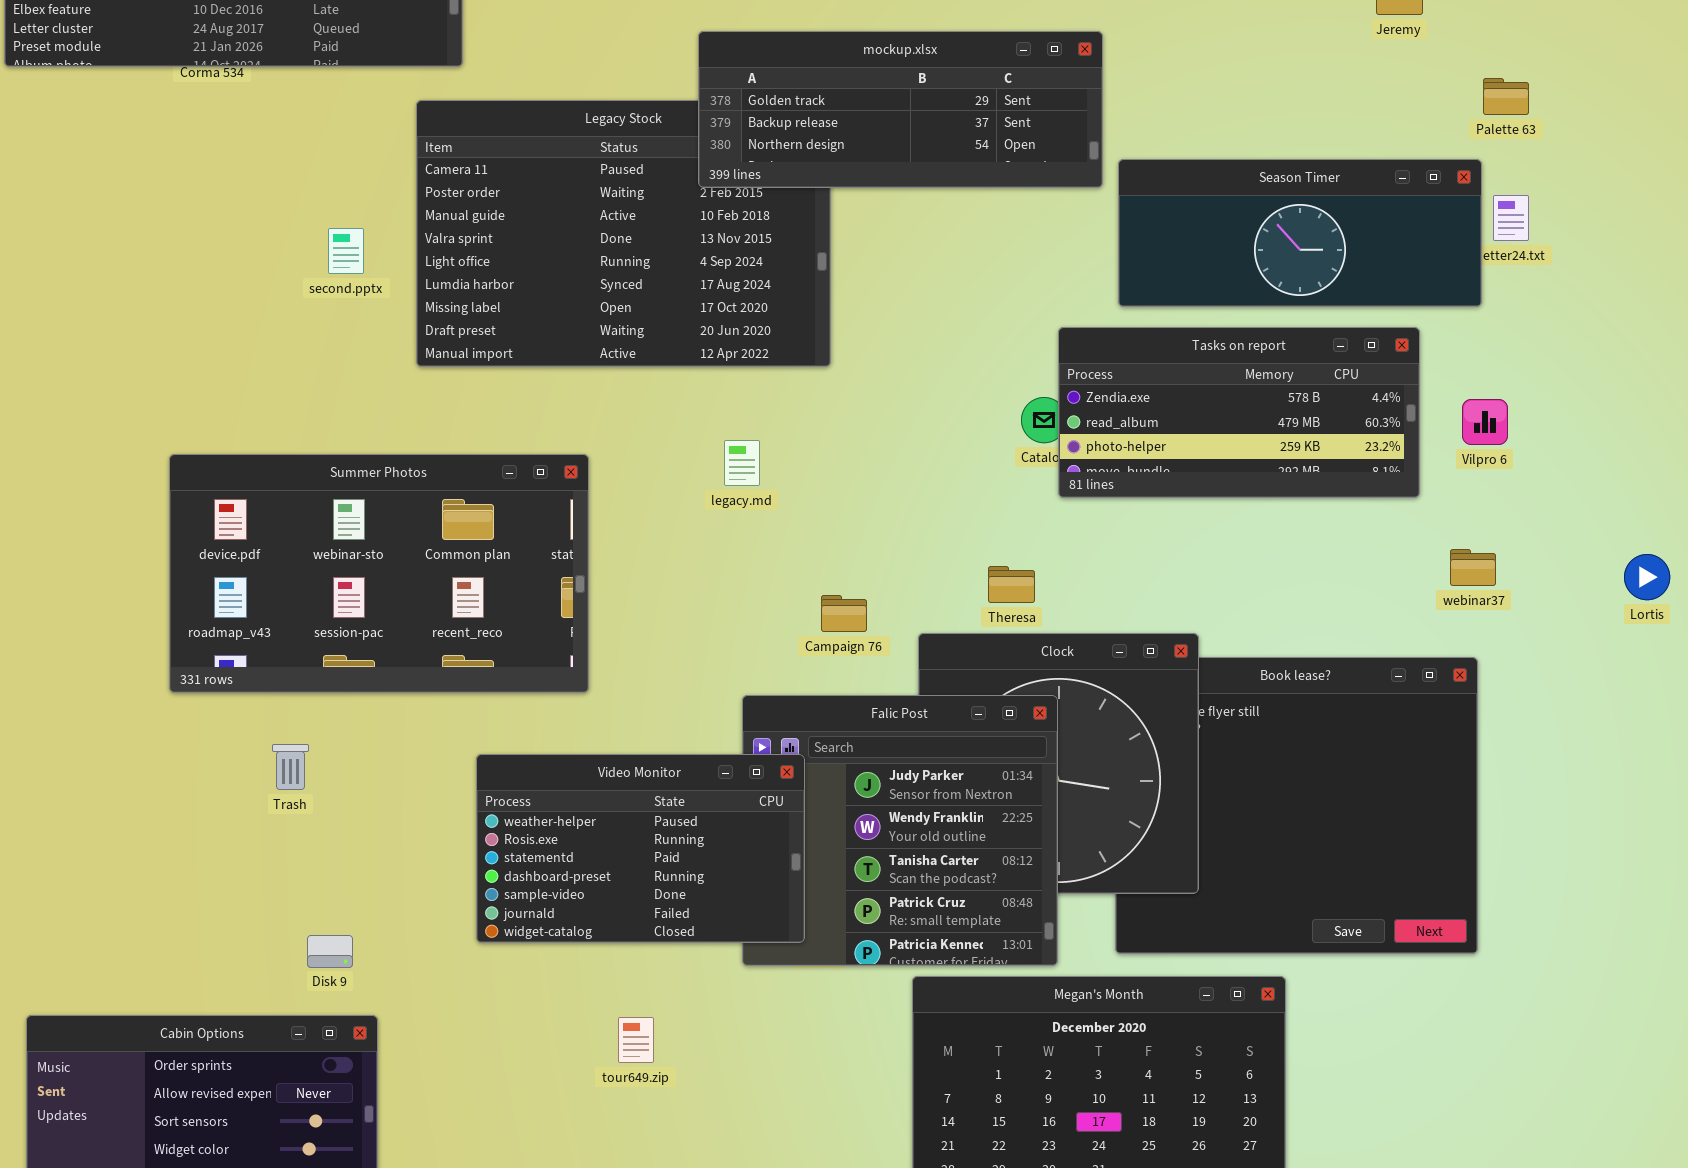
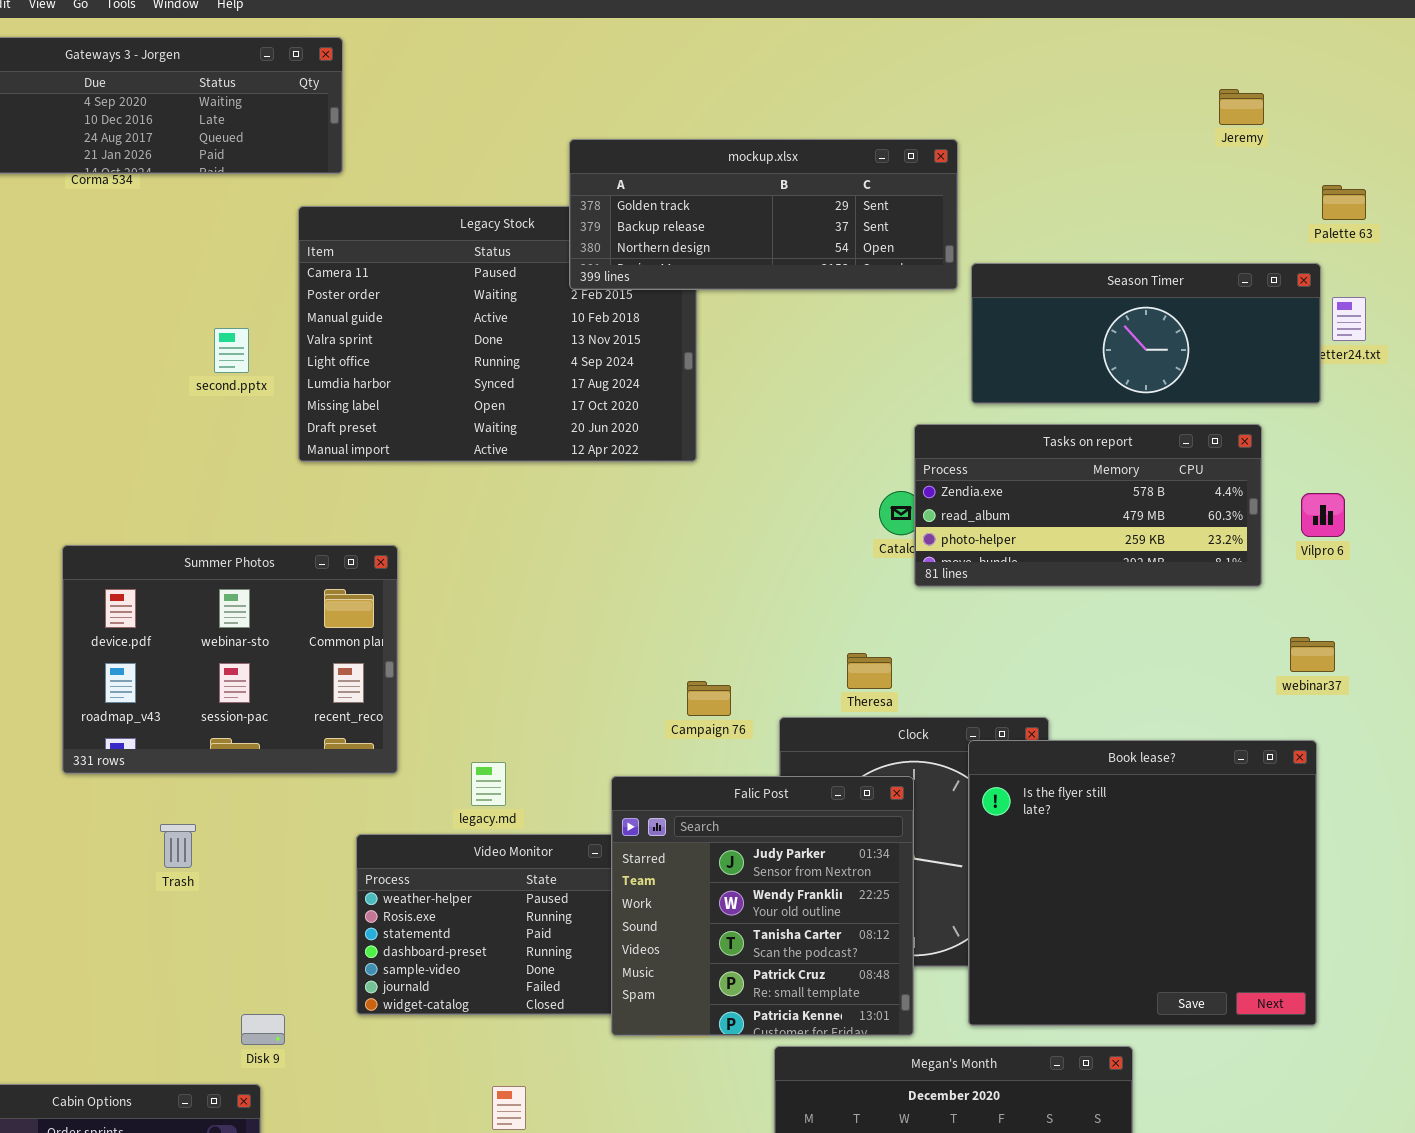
legacy.md: [724,440,760,486] -> [471,762,506,806], moved
Summer Photos: [169,454,589,693] -> [62,545,398,774], resized
Book lease?: [1115,657,1478,954] -> [968,740,1317,1026], raised
Falic Post: [742,695,1058,966] -> [611,776,914,1036], raised
Disk 9: [307,935,353,968] -> [241,1014,285,1045], moved

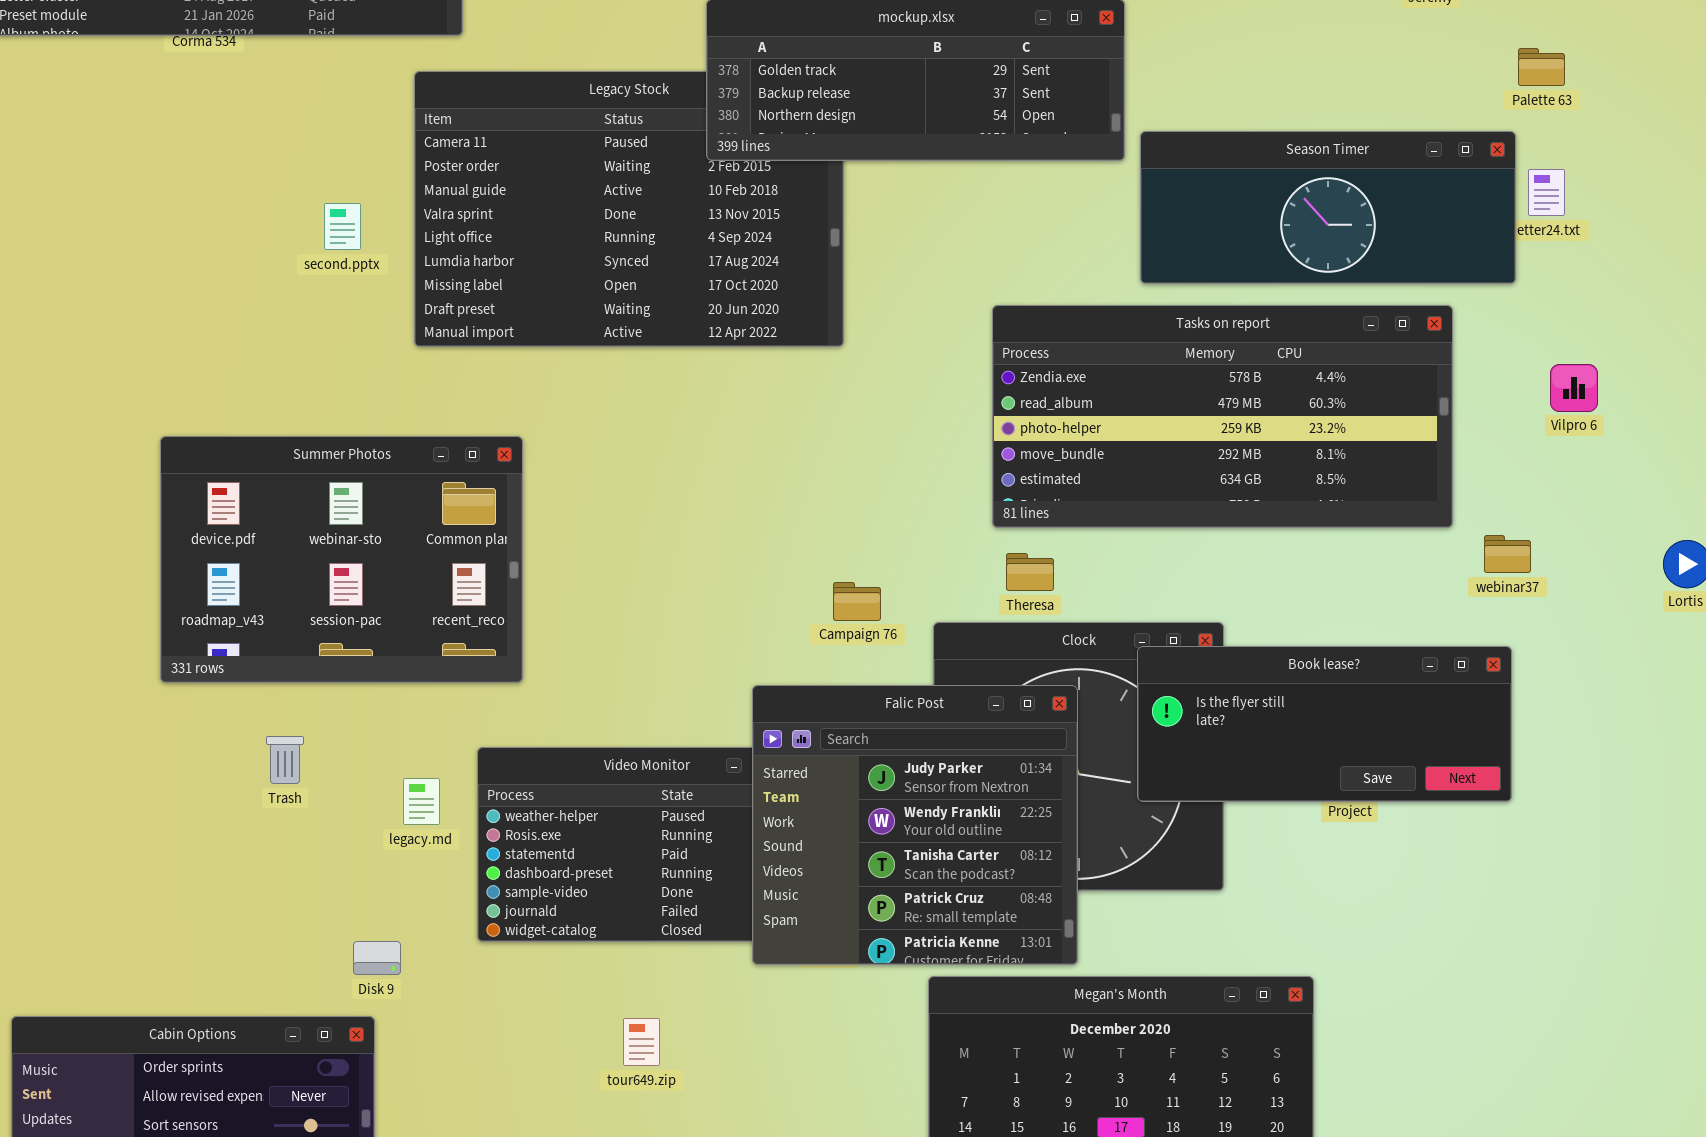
Tasks on report: [914,424,1262,587] -> [992,305,1453,528], resized
Vilpro 6: [1301,493,1345,537] -> [1550,364,1598,412], moved
Book lease?: [968,740,1317,1026] -> [1137,646,1512,802], resized
legacy.md: [471,762,506,806] -> [403,778,440,825], moved

